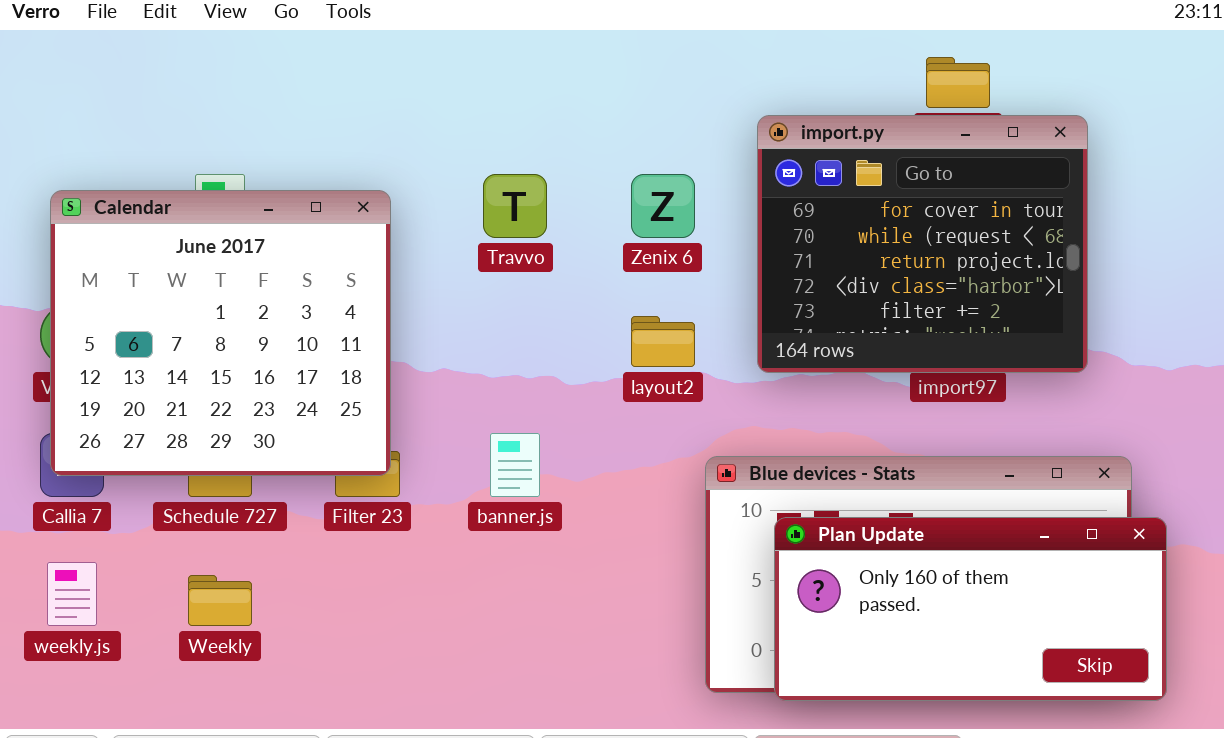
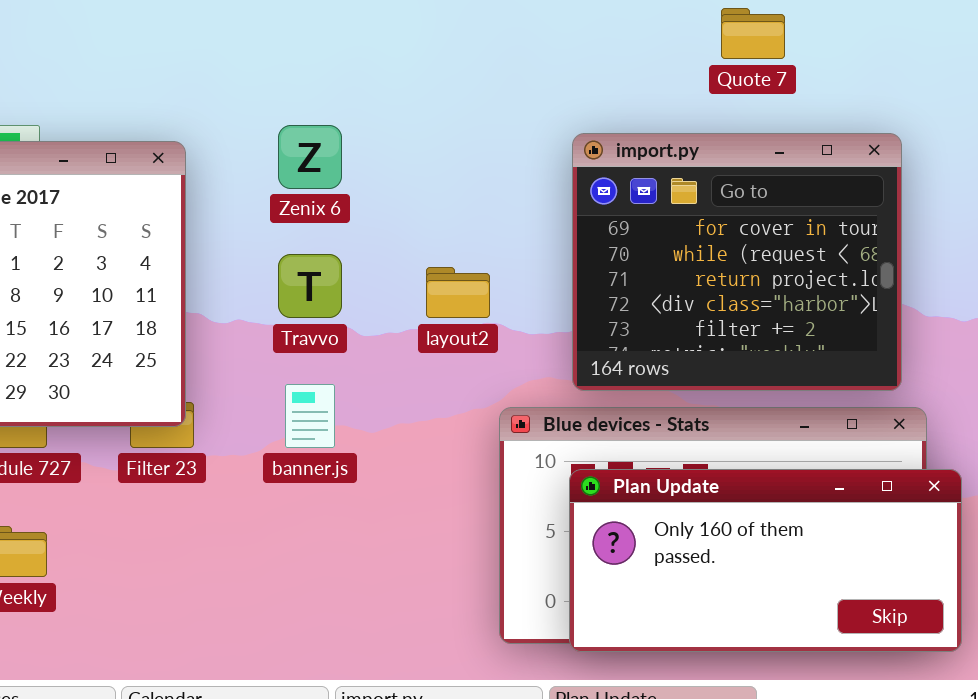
import.py: [757,115,1088,373] -> [572,133,902,391], moved
Travvo: [483,174,547,238] -> [278,254,342,318], moved
Zenix 6: [631,174,695,238] -> [278,125,342,189], moved

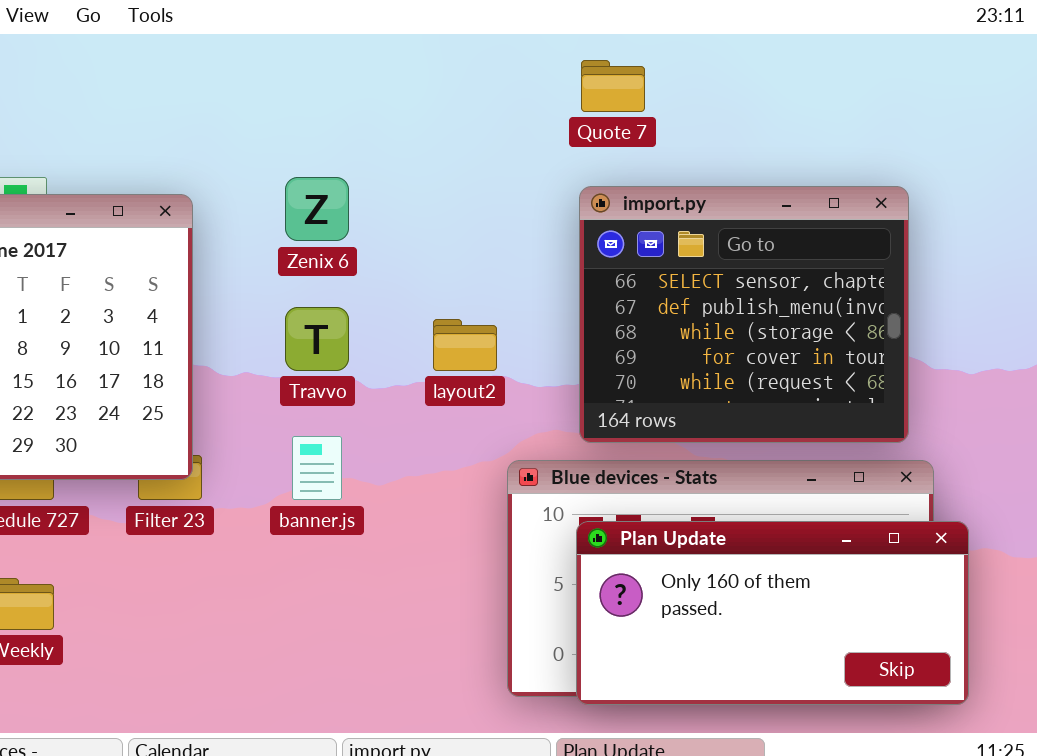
Quote 7: [721,8,785,59] -> [581,60,645,112], moved
import.py: [572,133,902,391] -> [579,186,909,443], scrolled up 3 rows

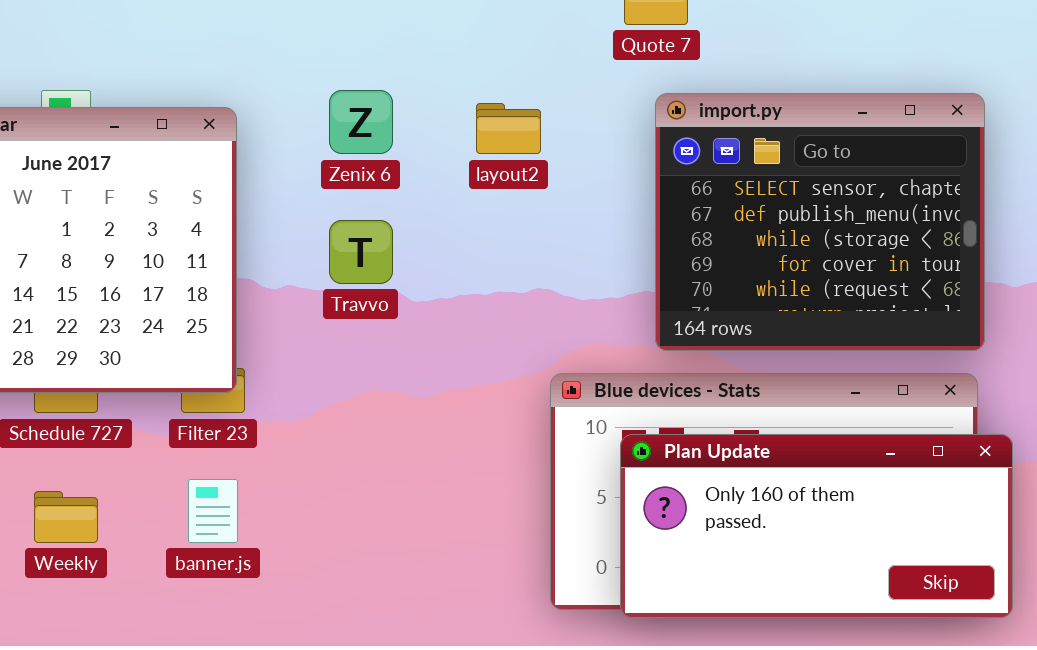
import.py: [579,186,909,443] -> [655,93,985,351], moved
layout2: [433,319,497,371] -> [476,103,541,154], moved
banner.js: [292,436,342,500] -> [188,479,238,543], moved

